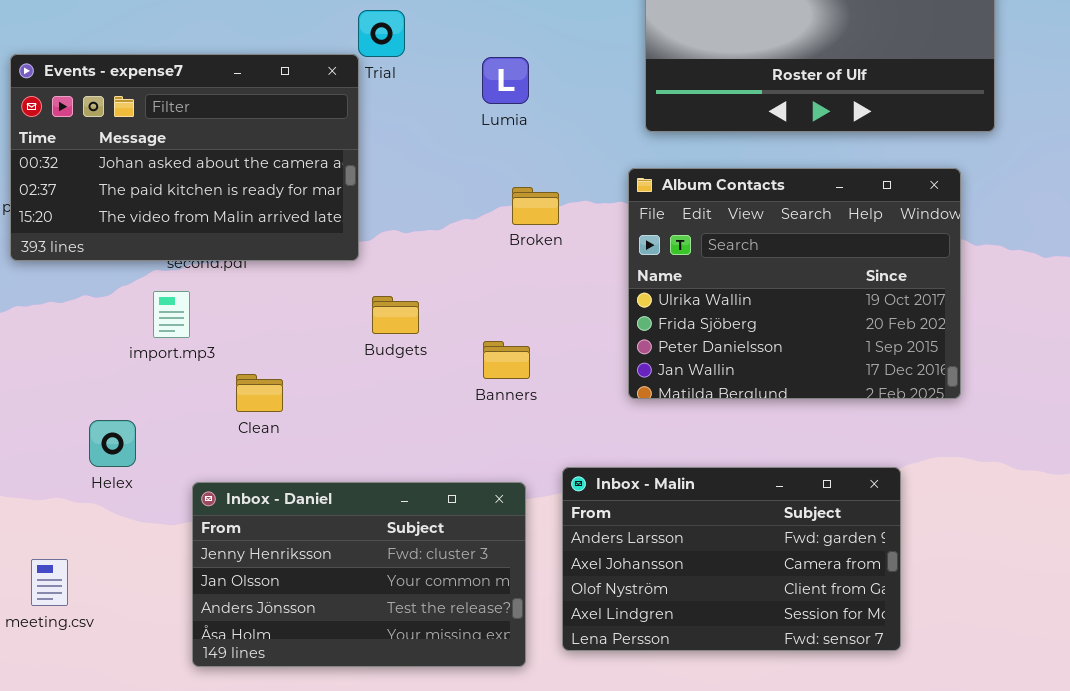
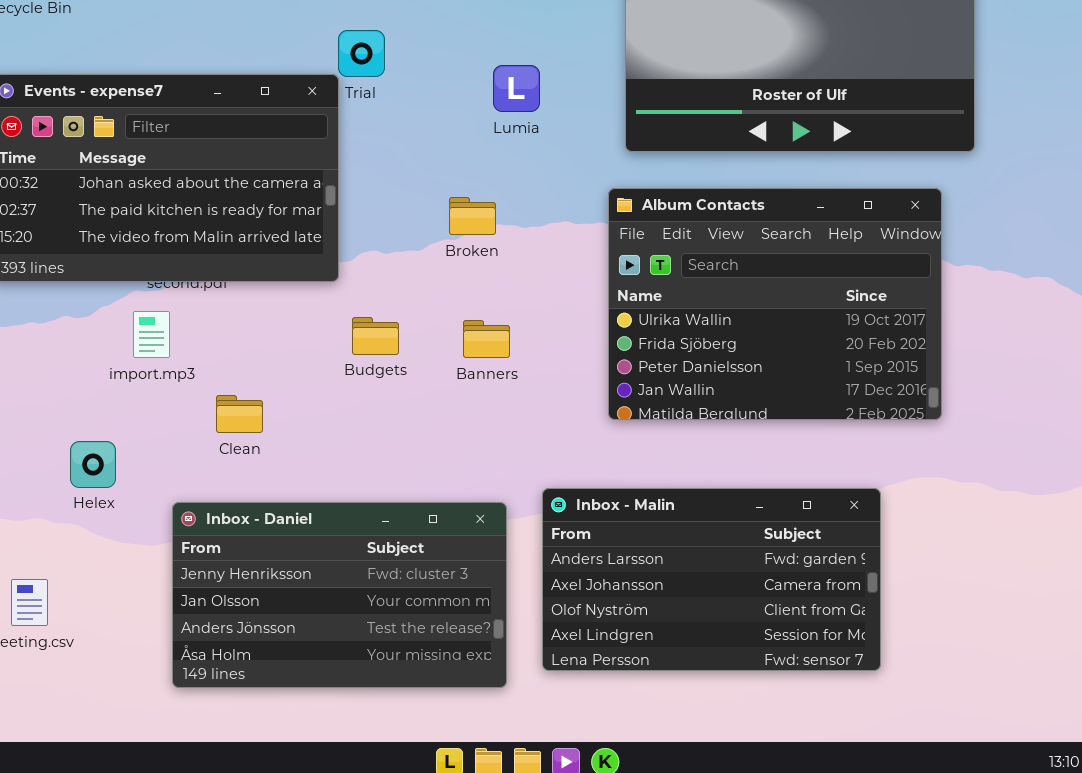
Lumia: [482,57,529,104] -> [493,65,540,112], moved
Broken: [512,187,559,225] -> [449,197,496,235], moved
Banners: [483,341,530,379] -> [463,320,510,358], moved

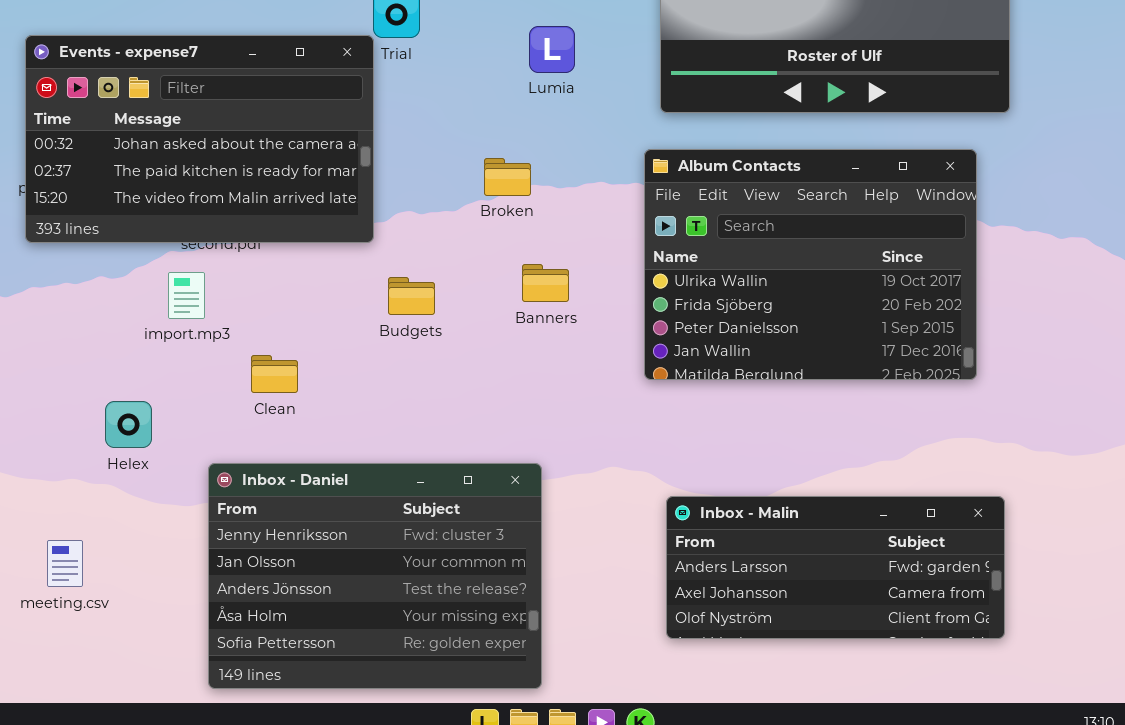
Banners: [463,320,510,358] -> [522,264,569,302], moved
Inbox - Malin: [542,488,881,671] -> [666,496,1005,639], moved, resized
Inbox - Daniel: [172,502,507,688] -> [208,463,542,689], resized

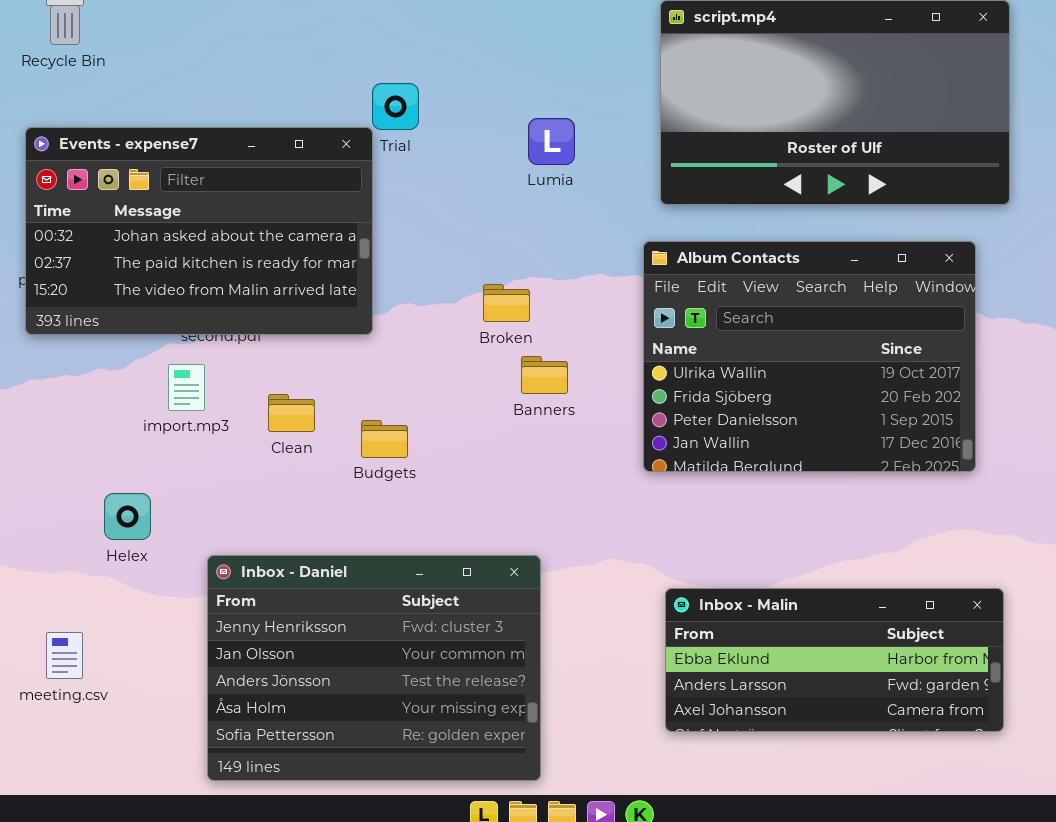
Broken: [484,158,531,196] -> [483,284,530,322], moved
Budgets: [388,277,435,315] -> [361,420,408,458], moved
Clean: [251,355,298,393] -> [268,394,315,432], moved
Inbox - Malin: [666,496,1005,639] -> [665,588,1004,732], scrolled up 1 row

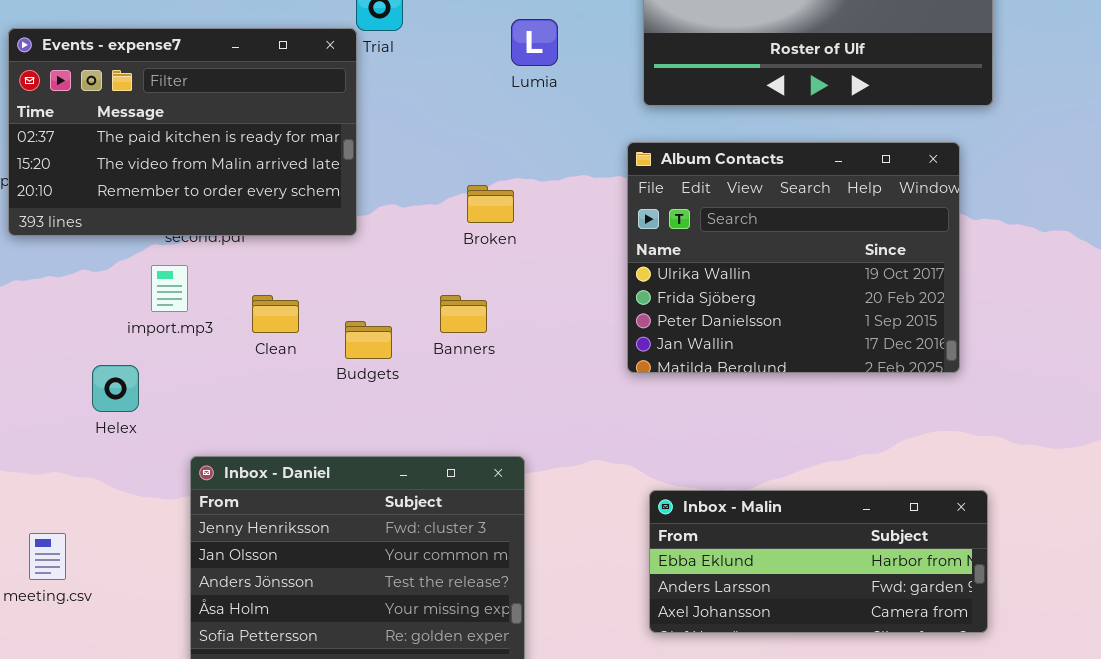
Events - expense7: [25,127,373,335] -> [8,28,357,236], scrolled down 1 row
Banners: [521,356,568,394] -> [440,295,487,333], moved
Helex: [104,493,151,540] -> [92,365,139,412], moved

